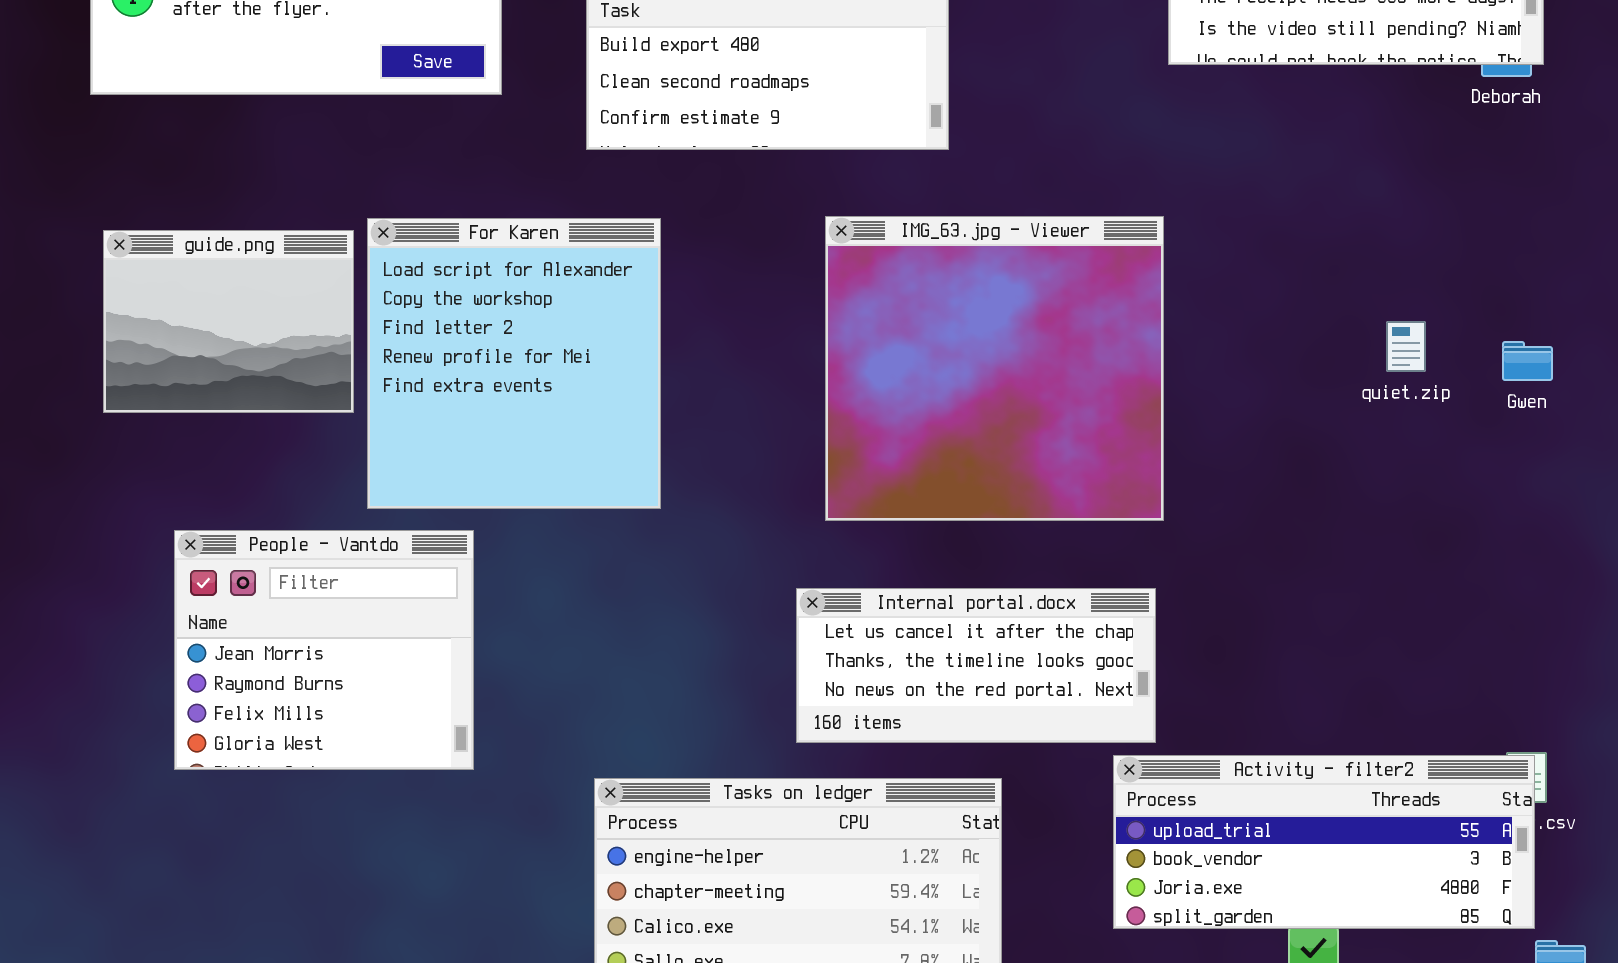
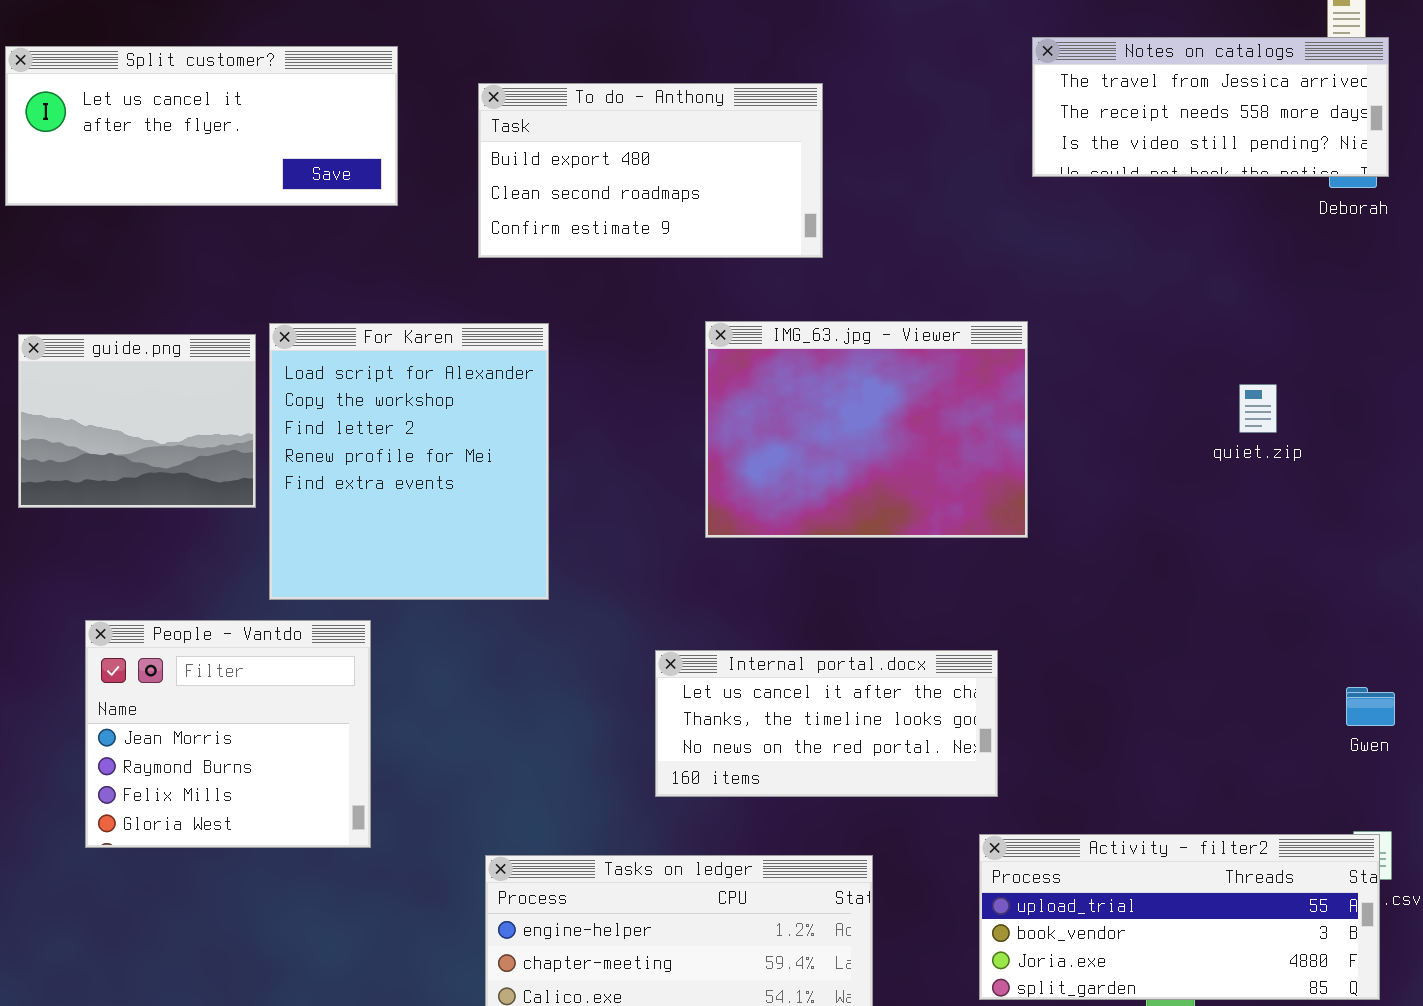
IMG_63.jpg - Viewer: [825,216,1164,521] -> [705,321,1028,538], resized
quiet.zip: [1386,321,1426,372] -> [1239,384,1277,433], moved
Gwen: [1502,341,1553,381] -> [1346,687,1395,726], moved
Internal portal.docx: [796,588,1156,743] -> [655,650,998,797], moved

